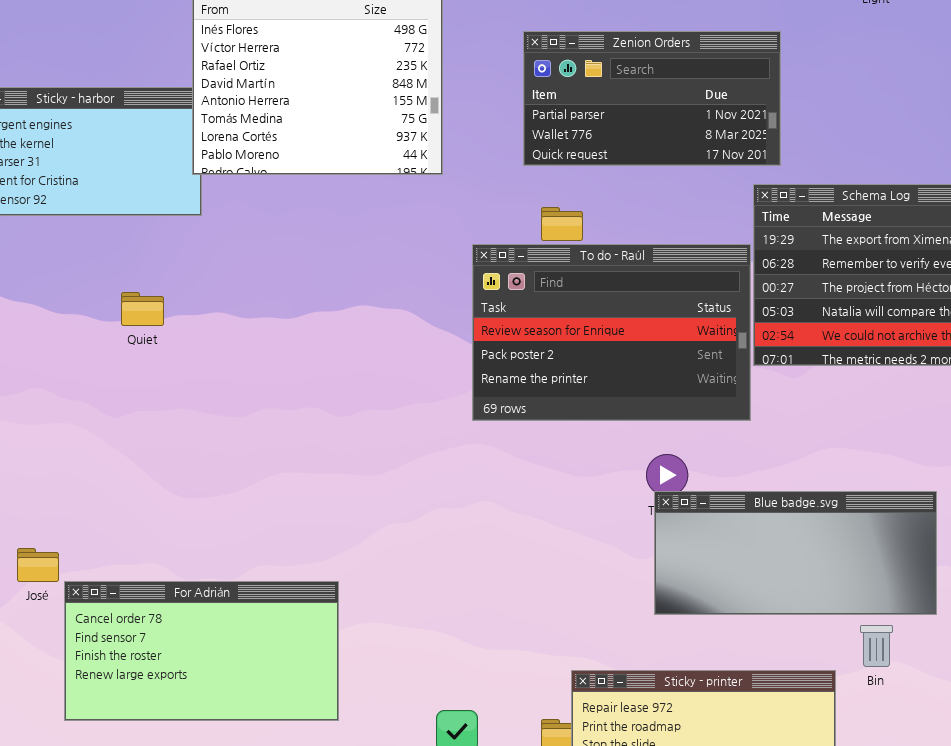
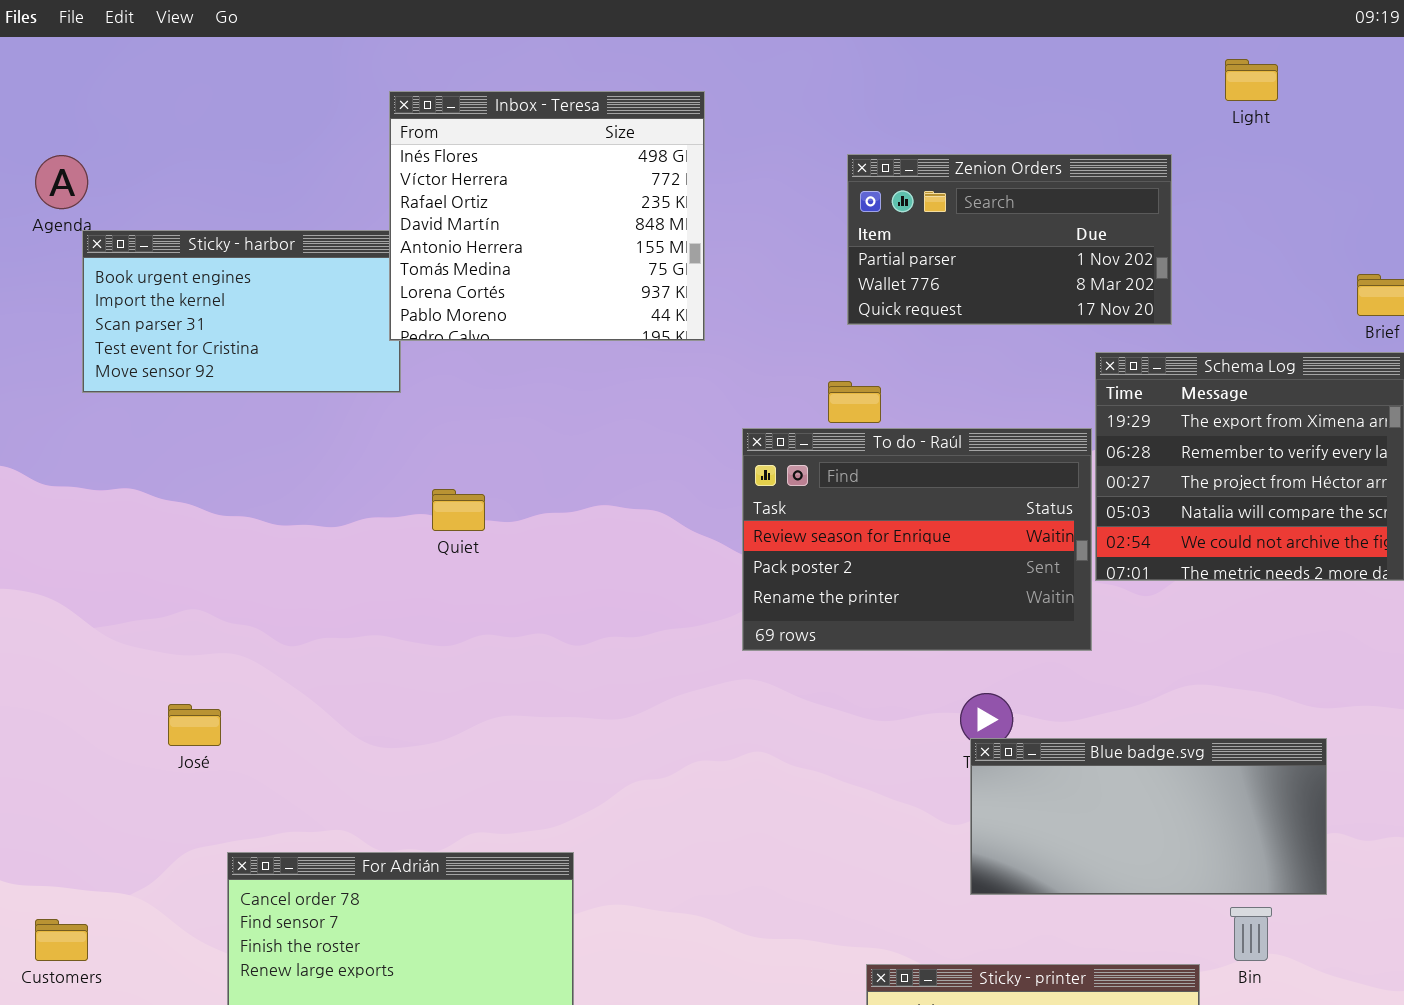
Zenion Orders: [523,31,781,166] -> [847,154,1172,325], moved
Quiet: [121,292,164,326] -> [432,489,485,531], moved
José: [17,548,59,582] -> [168,704,221,746], moved

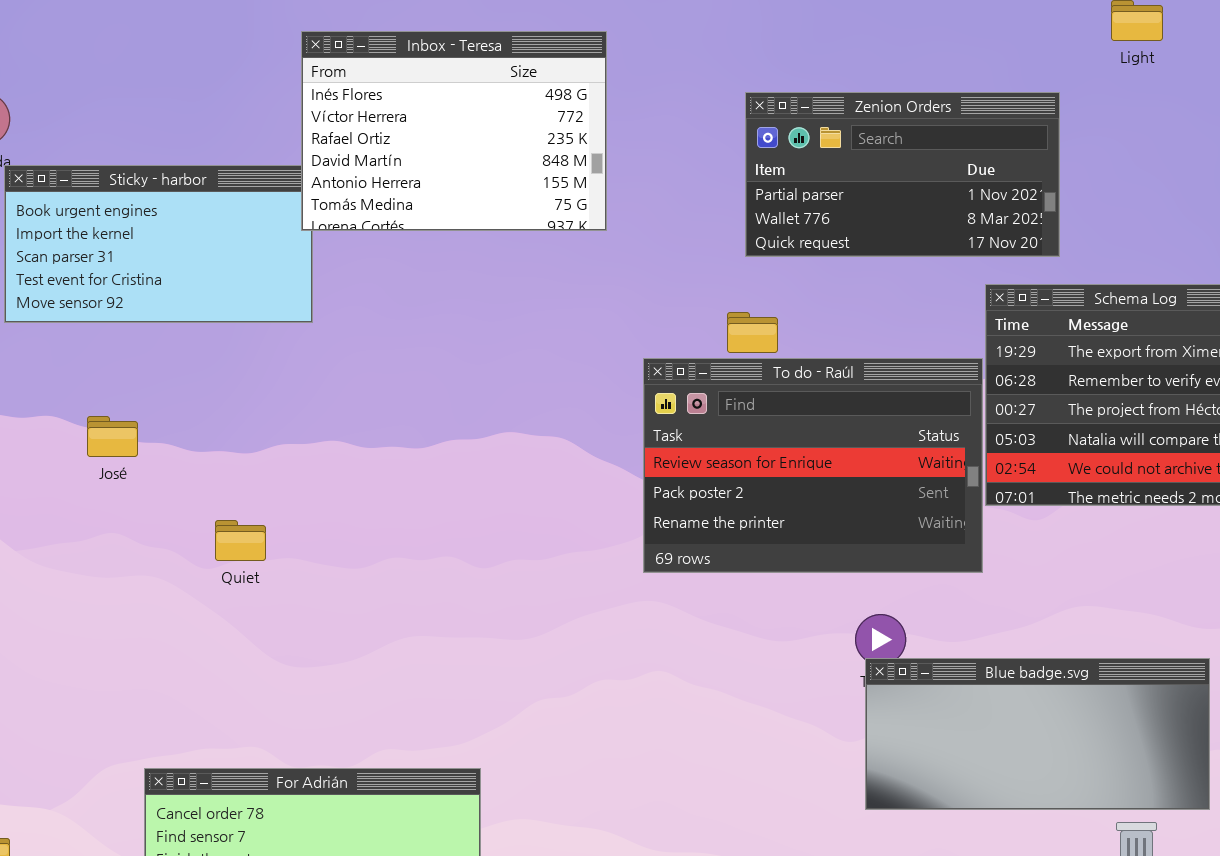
Inbox - Teresa: [389,91,705,341] -> [301,31,607,231], resized
Quiet: [432,489,485,531] -> [215,520,266,561], moved
José: [168,704,221,746] -> [87,416,138,457], moved

